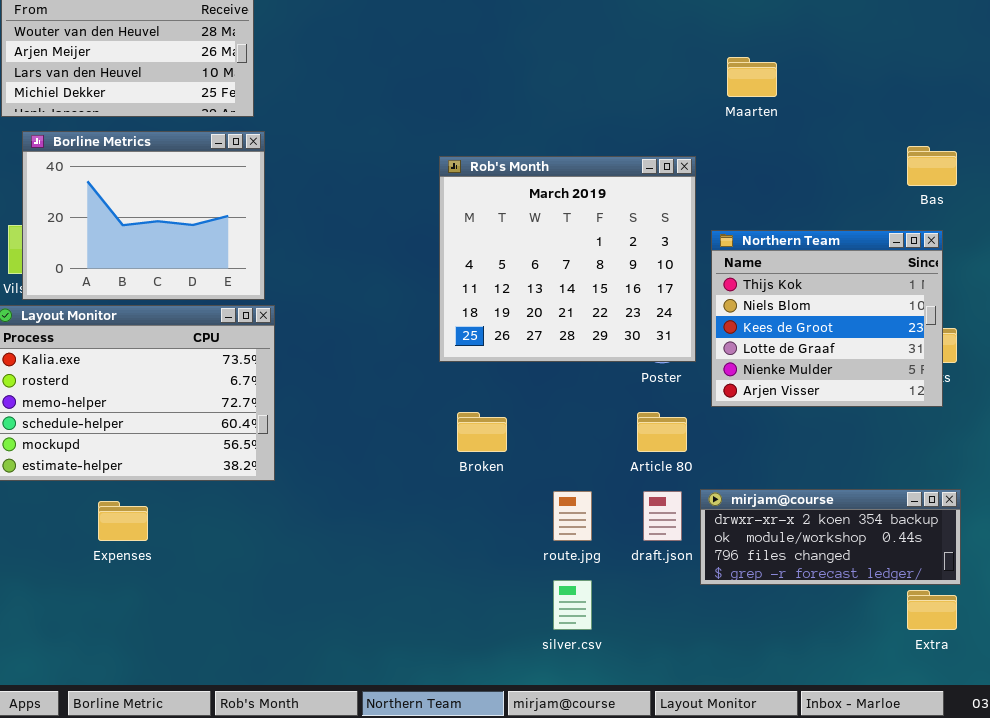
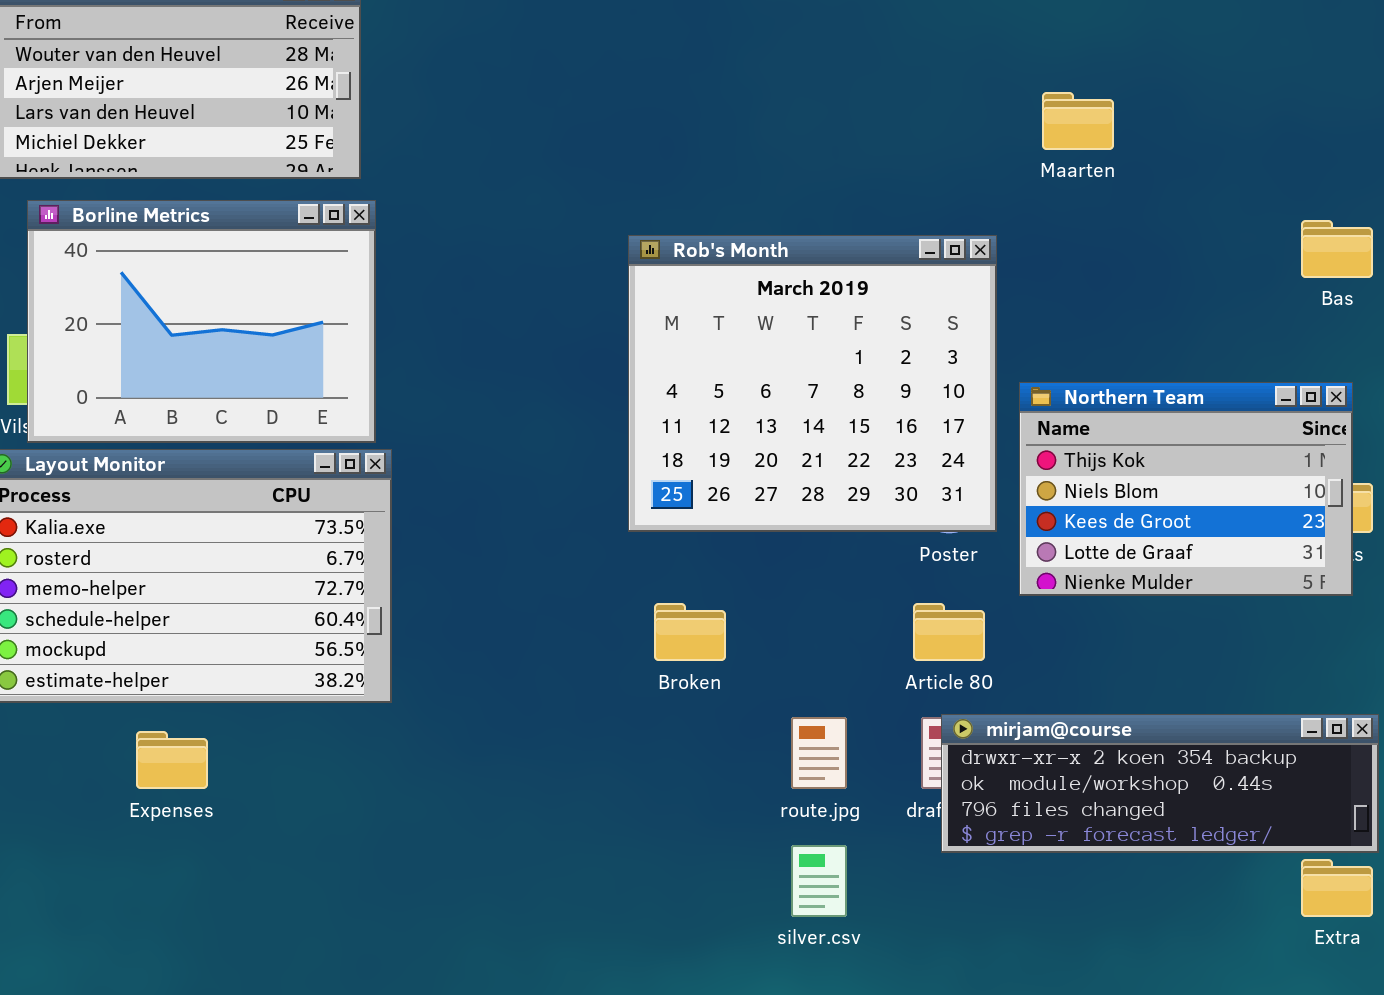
Northern Team: [711,230,943,407] -> [1019,382,1353,596], resized
mirjam@course: [700,489,961,585] -> [941,714,1379,853], resized

